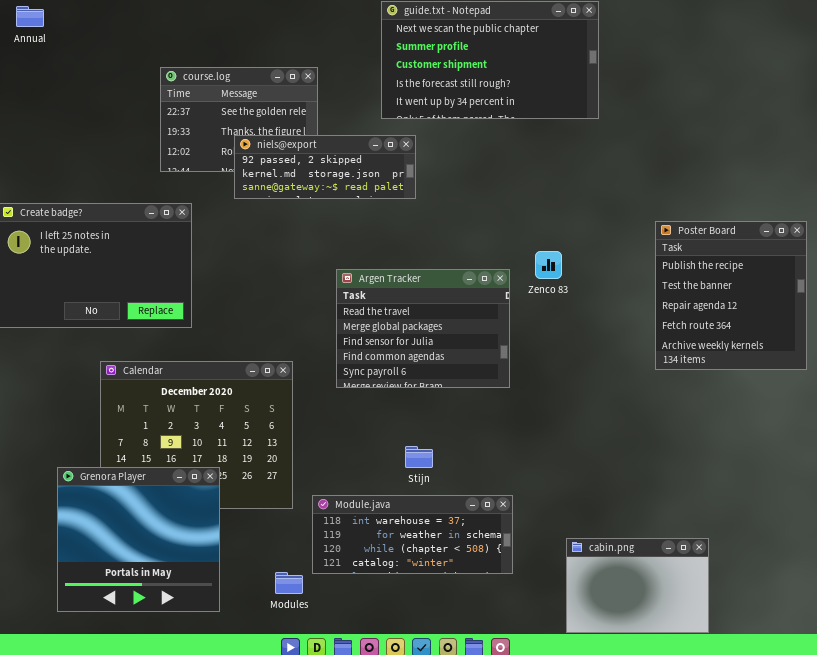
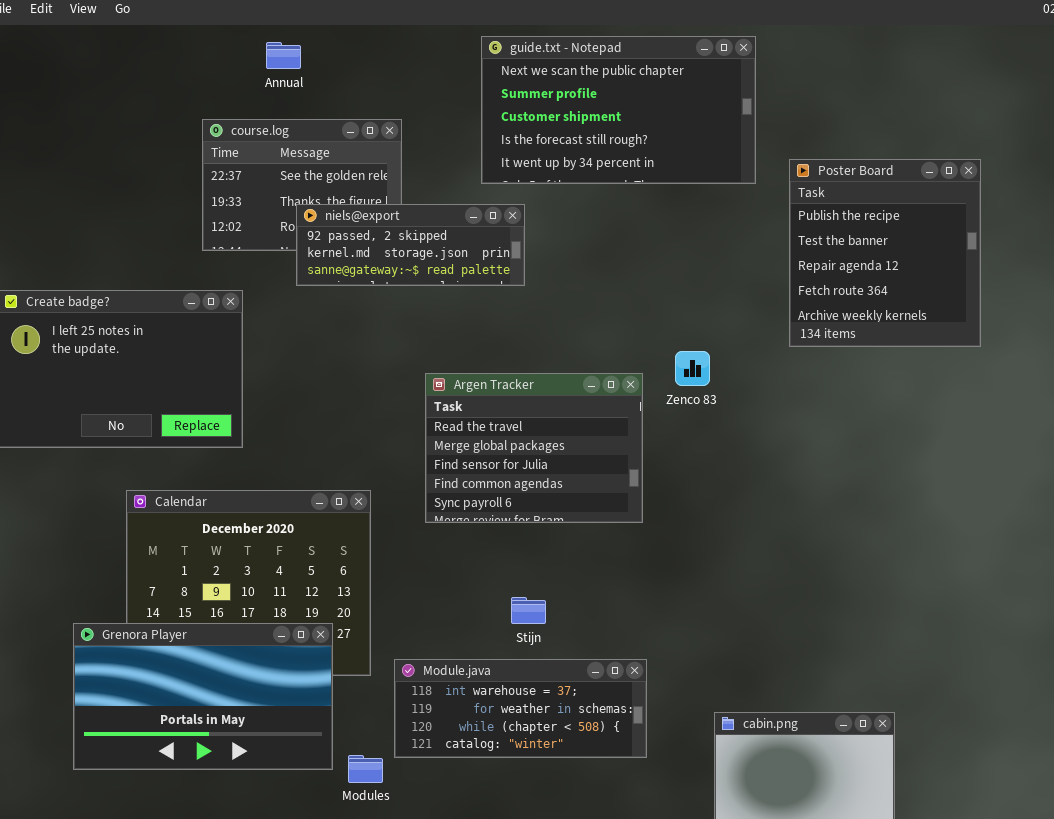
Annual: [16,6,44,27] -> [266,42,301,69], moved
Poster Board: [655,221,807,370] -> [789,159,981,347], moved
Grenora Player: [57,467,220,612] -> [73,623,333,770], resized

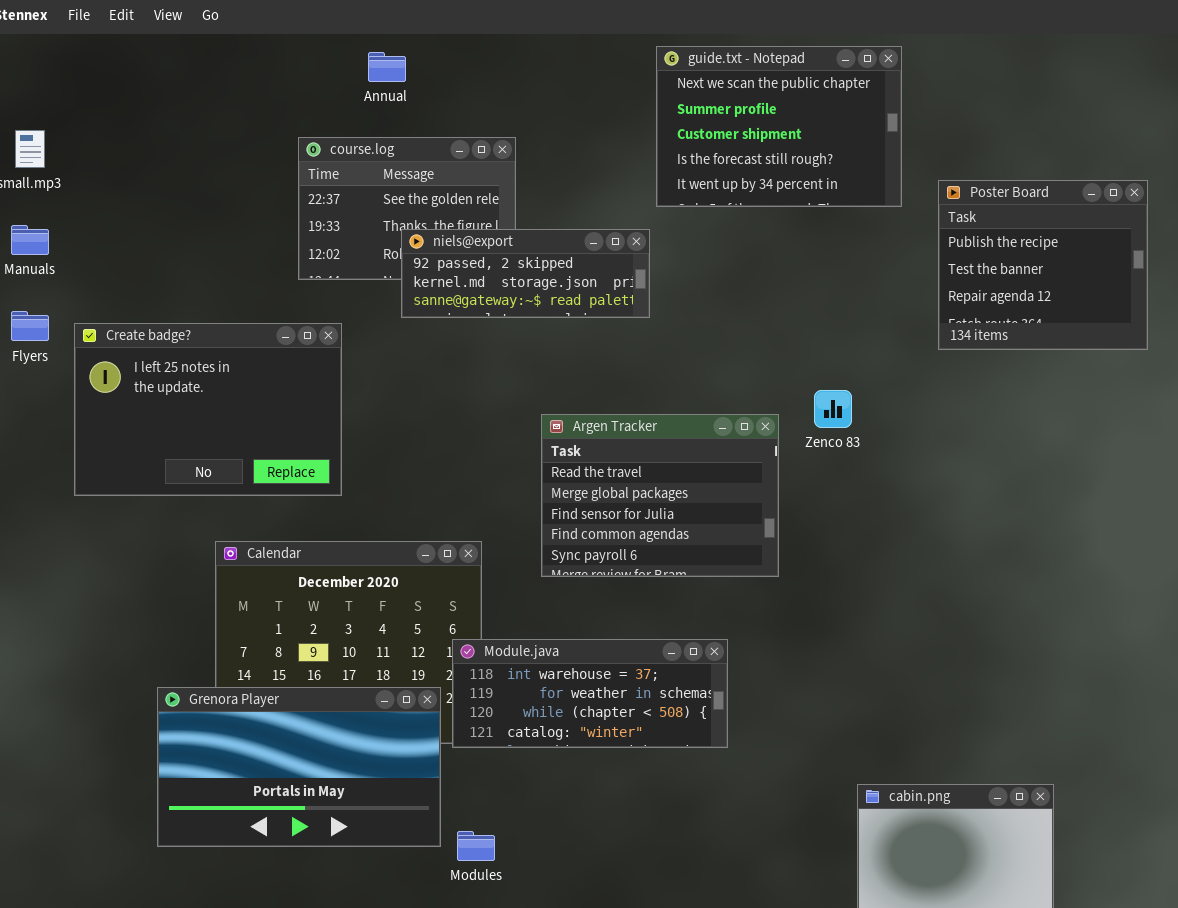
guide.txt - Notepad: [481,36,756,184] -> [656,46,902,207], resized
Poster Board: [789,159,981,347] -> [938,180,1148,350], resized
Module.java: [394,659,647,758] -> [452,639,728,748], moved

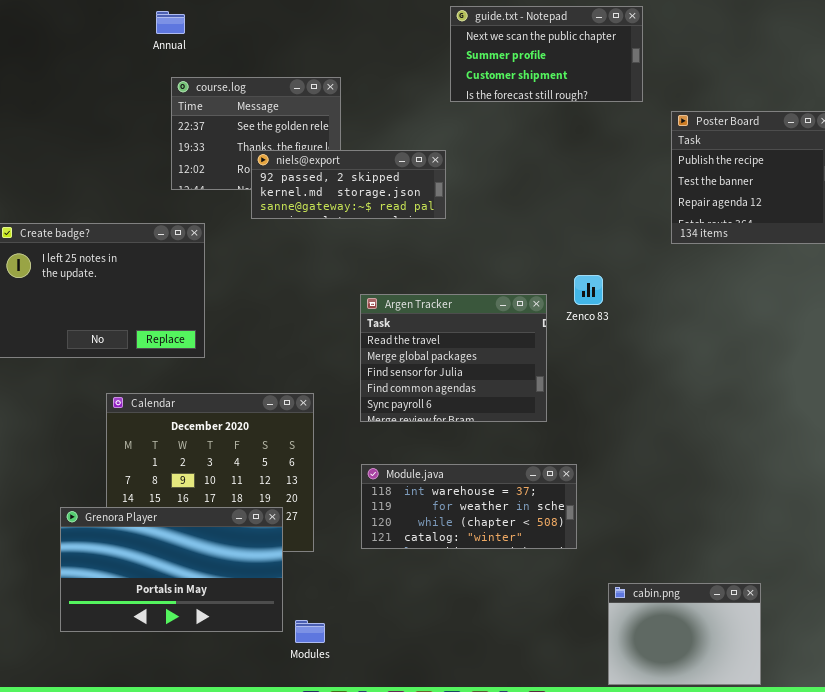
guide.txt - Notepad: [656,46,902,207] -> [450,6,643,102], resized
Annual: [368,52,406,82] -> [156,11,185,34], moved
Module.java: [452,639,728,748] -> [361,464,577,549], moved

